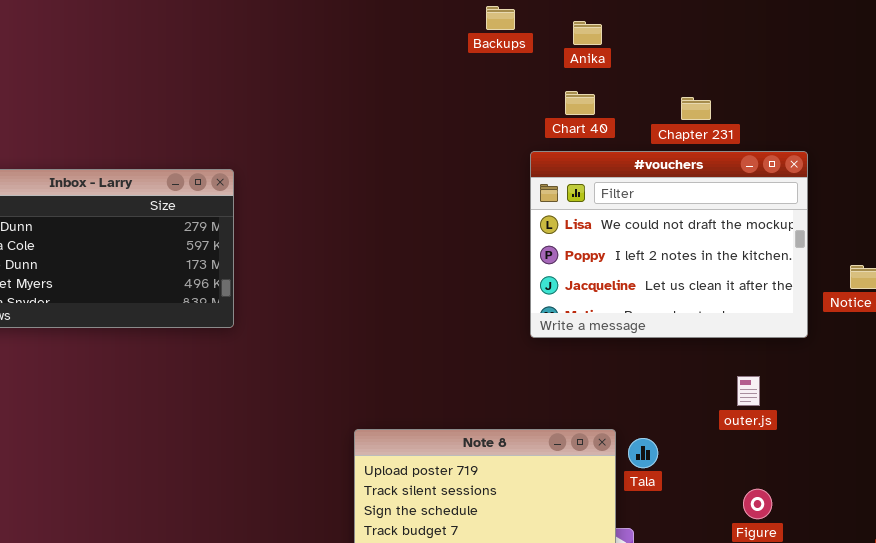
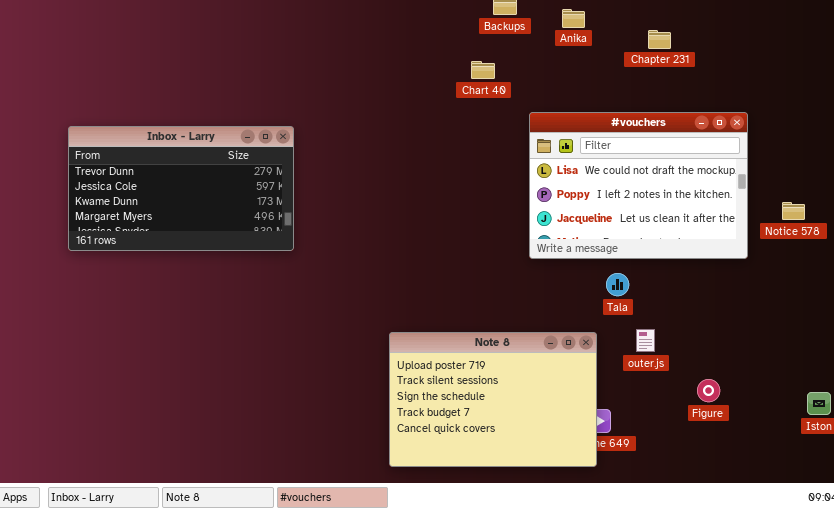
Chart 40: [565,91,595,115] -> [471,61,495,79], moved
Chapter 231: [681,97,711,120] -> [648,30,671,49], moved
outer.js: [737,376,760,406] -> [636,329,655,352], moved
Tala: [628,438,658,468] -> [606,273,629,296], moved

